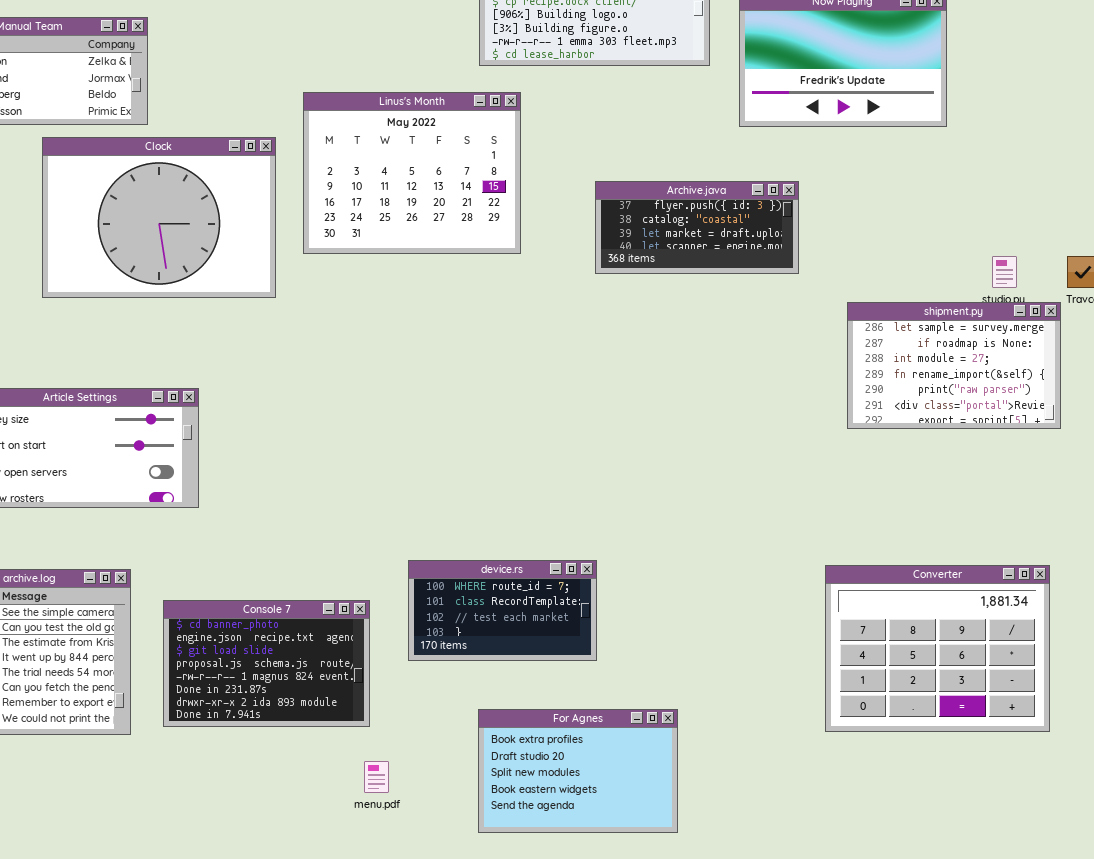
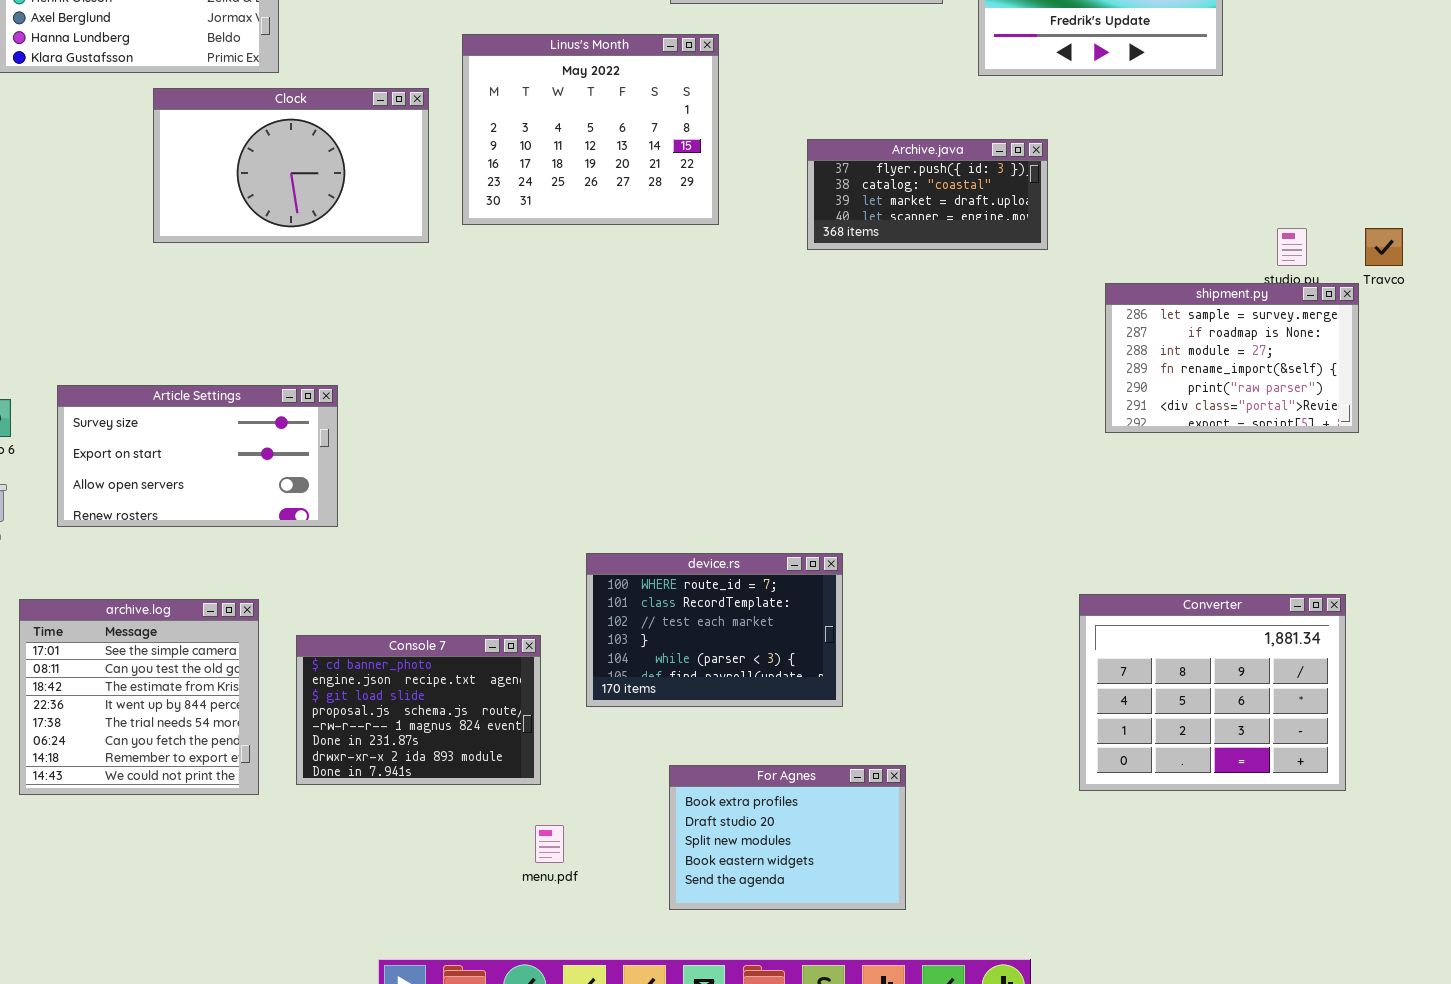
Clock: [42,137,276,298] -> [153,88,429,243], resized
device.rs: [408,560,597,661] -> [586,553,843,707], resized

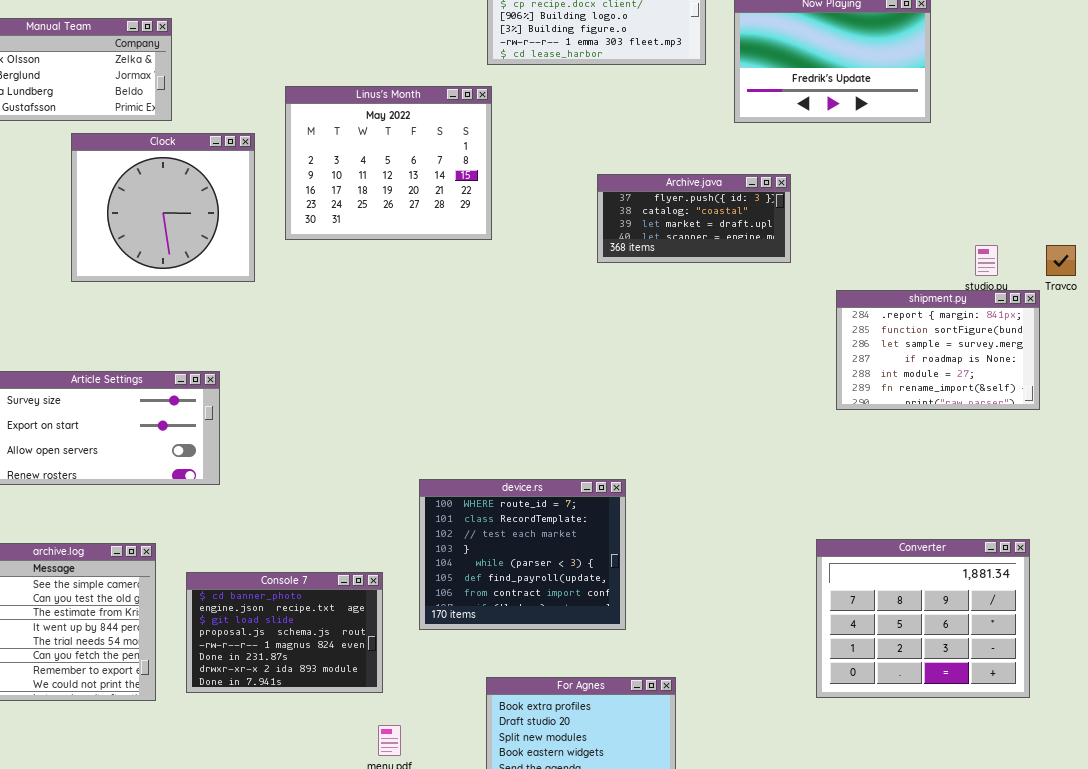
Linus's Month: [462,34,719,225] -> [285,86,492,240], moved
Clock: [153,88,429,243] -> [71,133,255,282], resized
shipment.py: [1105,283,1359,433] -> [836,290,1040,410], scrolled up 2 rows
device.rs: [586,553,843,707] -> [419,479,626,630], resized

